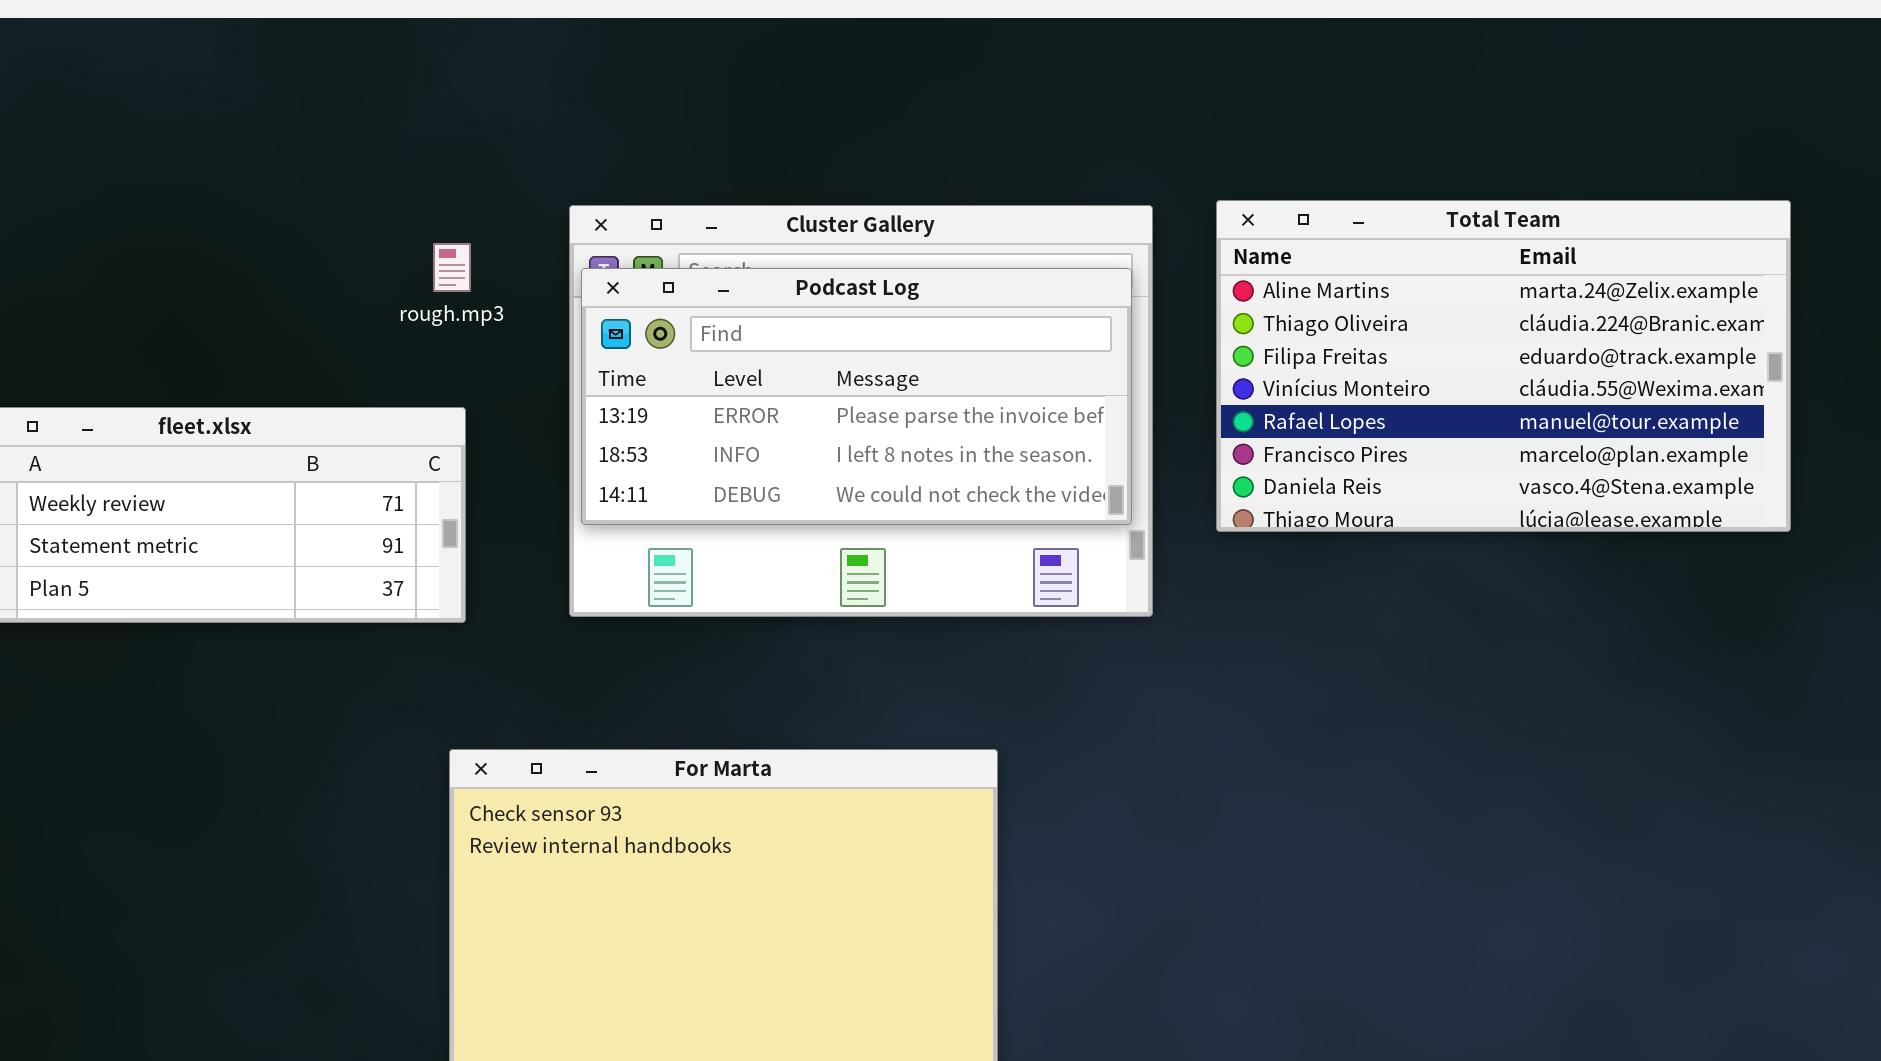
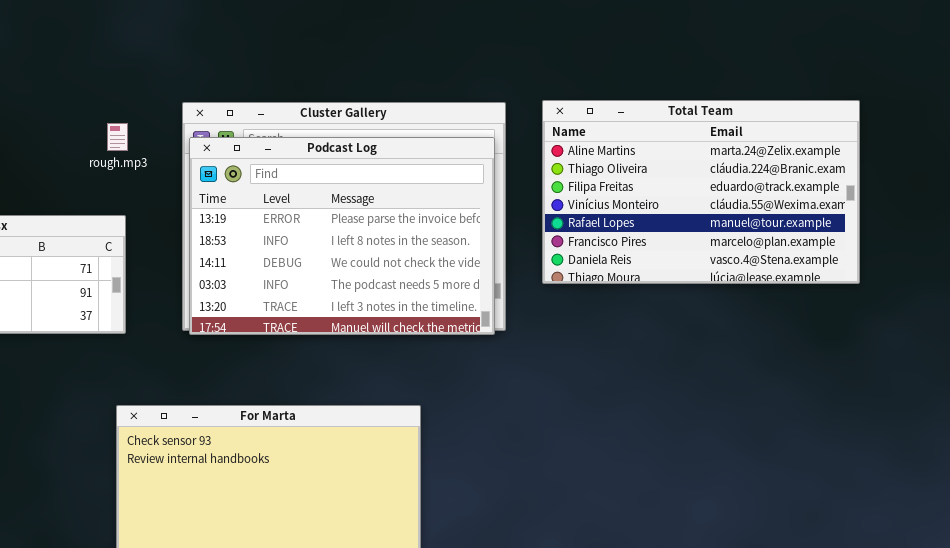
Podcast Log: [581,268,1132,525] -> [189,137,495,335], resized

